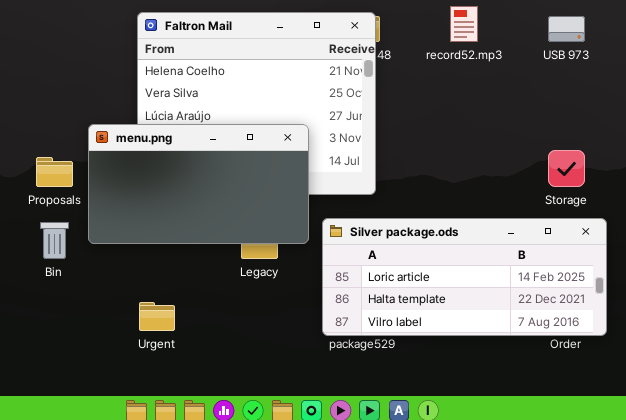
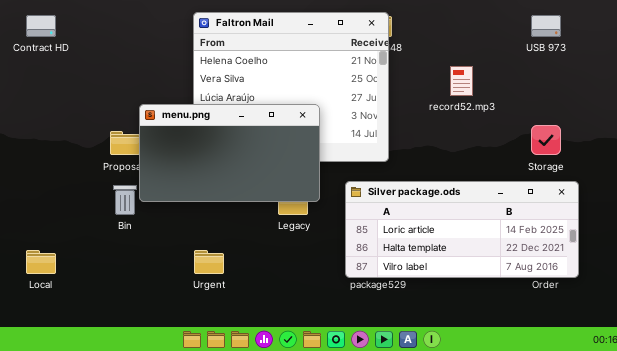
record52.mp3: [450,6,478,42] -> [450,66,473,96], moved
menu.png: [88,124,309,244] -> [139,104,320,202], moved

